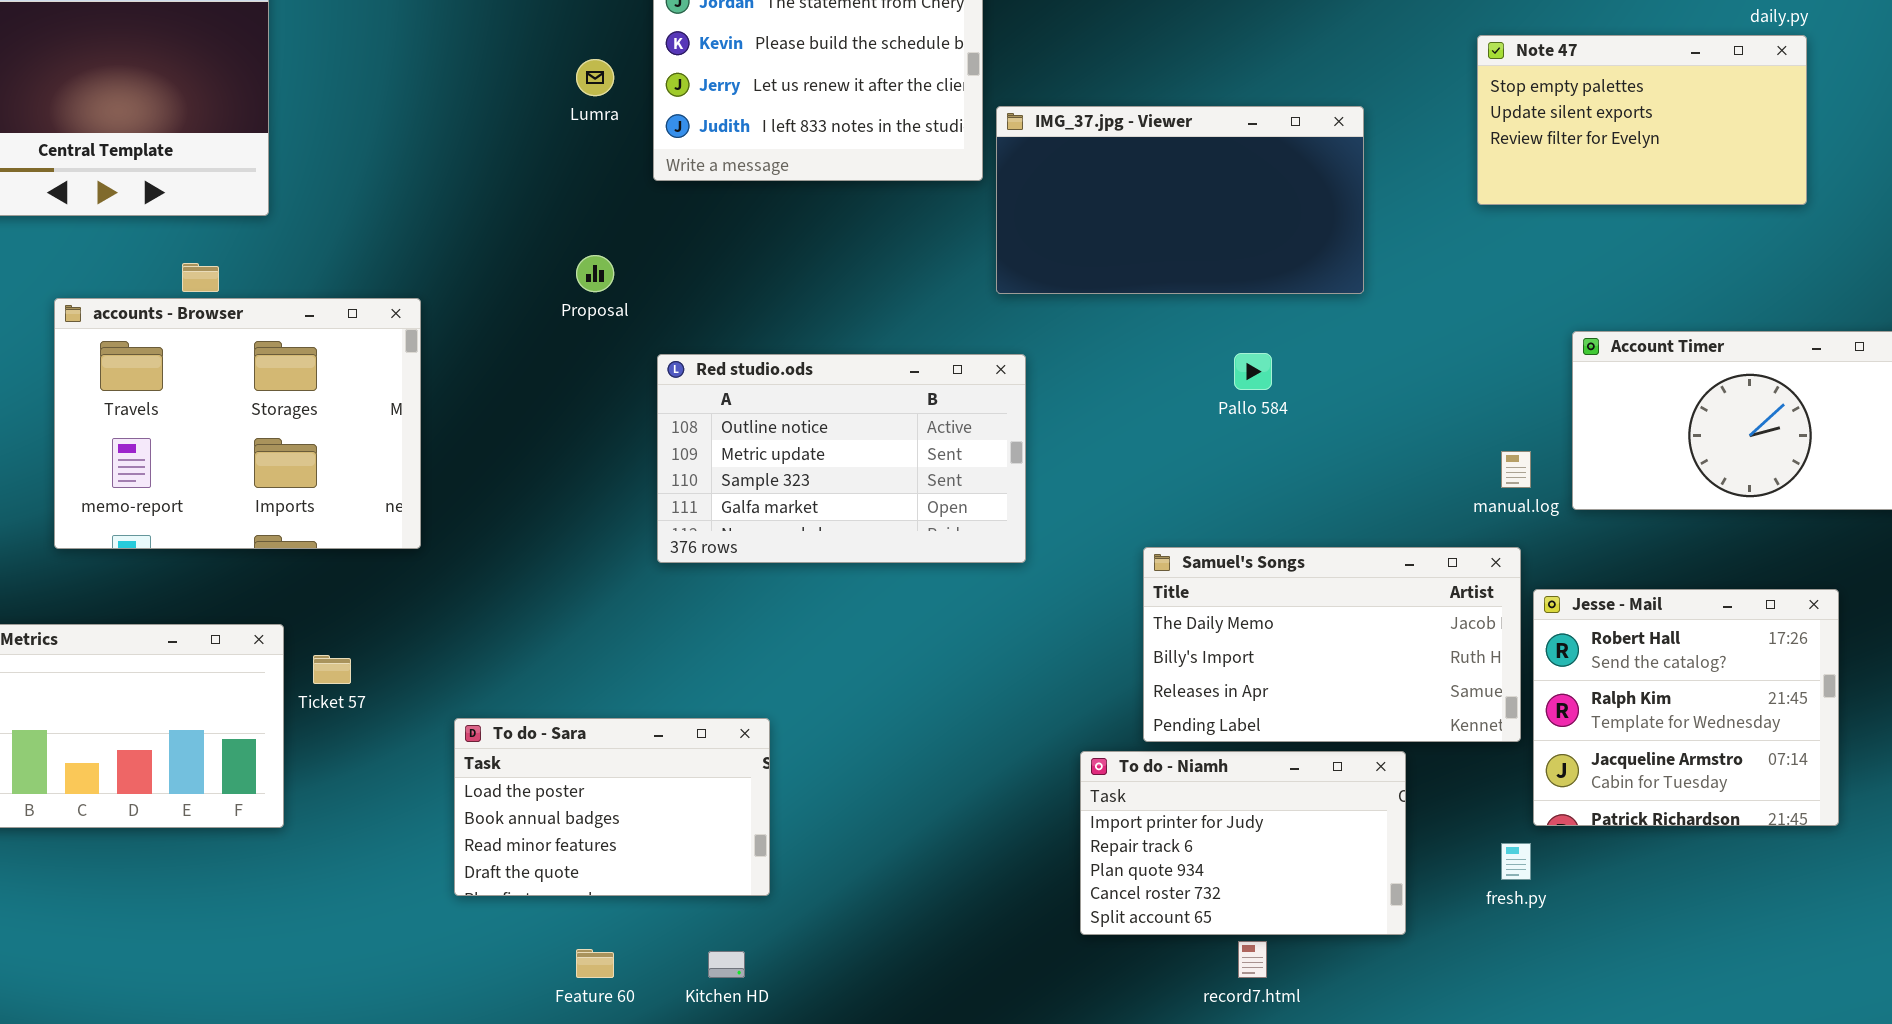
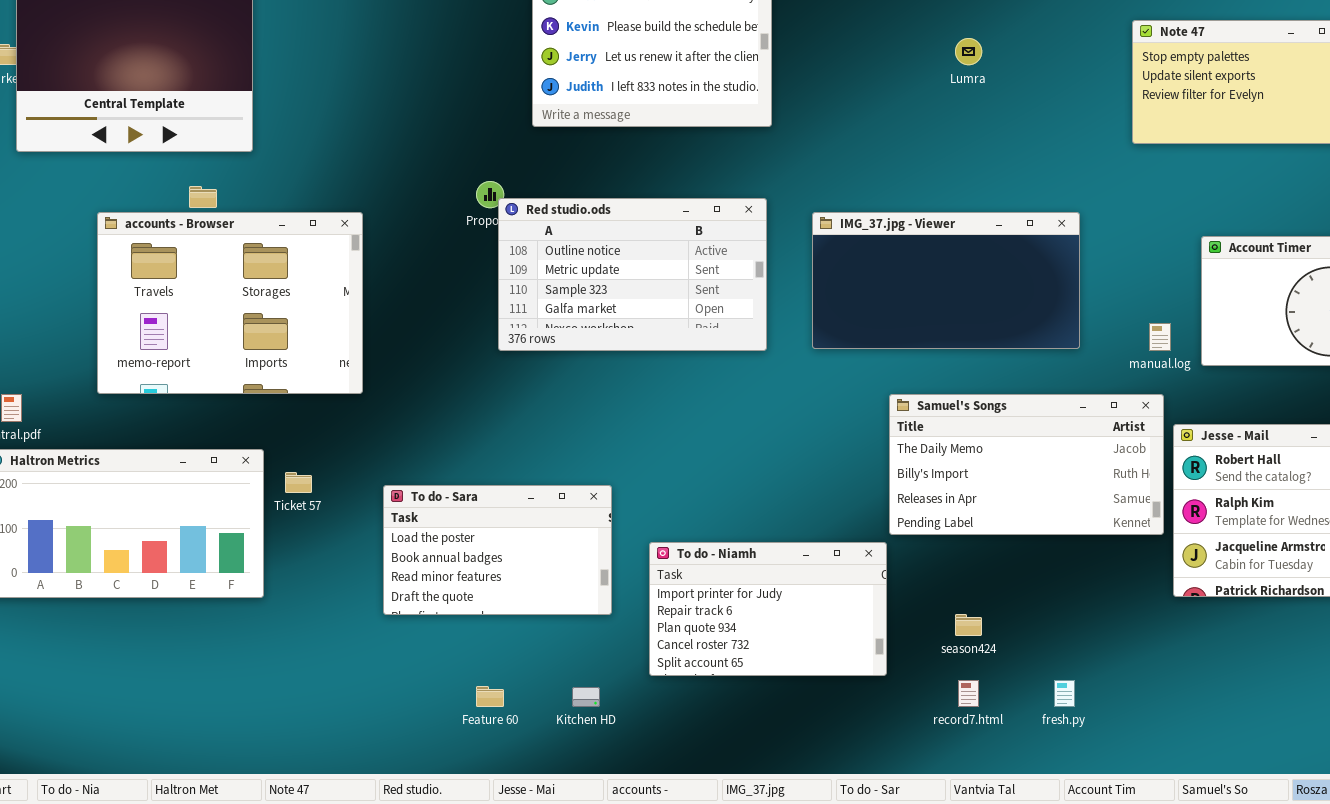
Lumra: [576,59,614,96] -> [955,38,982,65], moved
IMG_37.jpg - Viewer: [996,106,1364,294] -> [812,212,1080,349], moved
Red studio.ods: [657,354,1026,563] -> [498,198,767,351], moved
To do - Sara: [454,718,770,896] -> [383,485,612,615], moved
To do - Niamh: [1080,751,1406,935] -> [649,542,887,676], moved
fresh.py: [1501,843,1531,880] -> [1054,680,1075,707], moved

